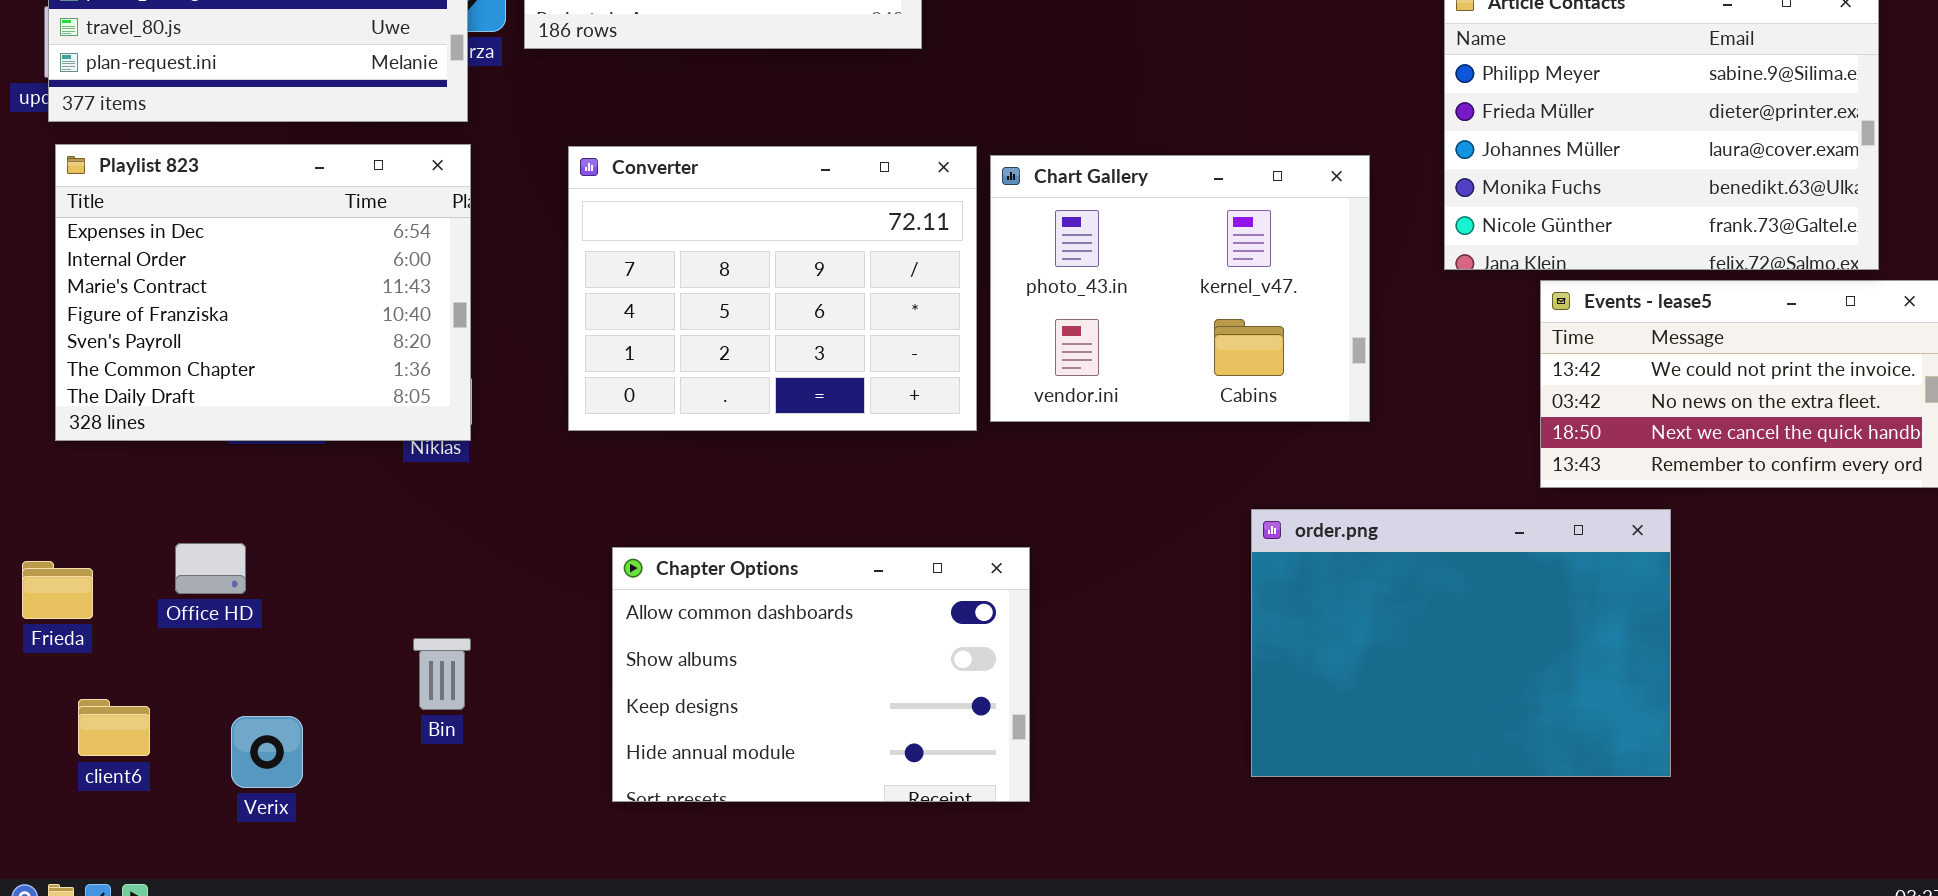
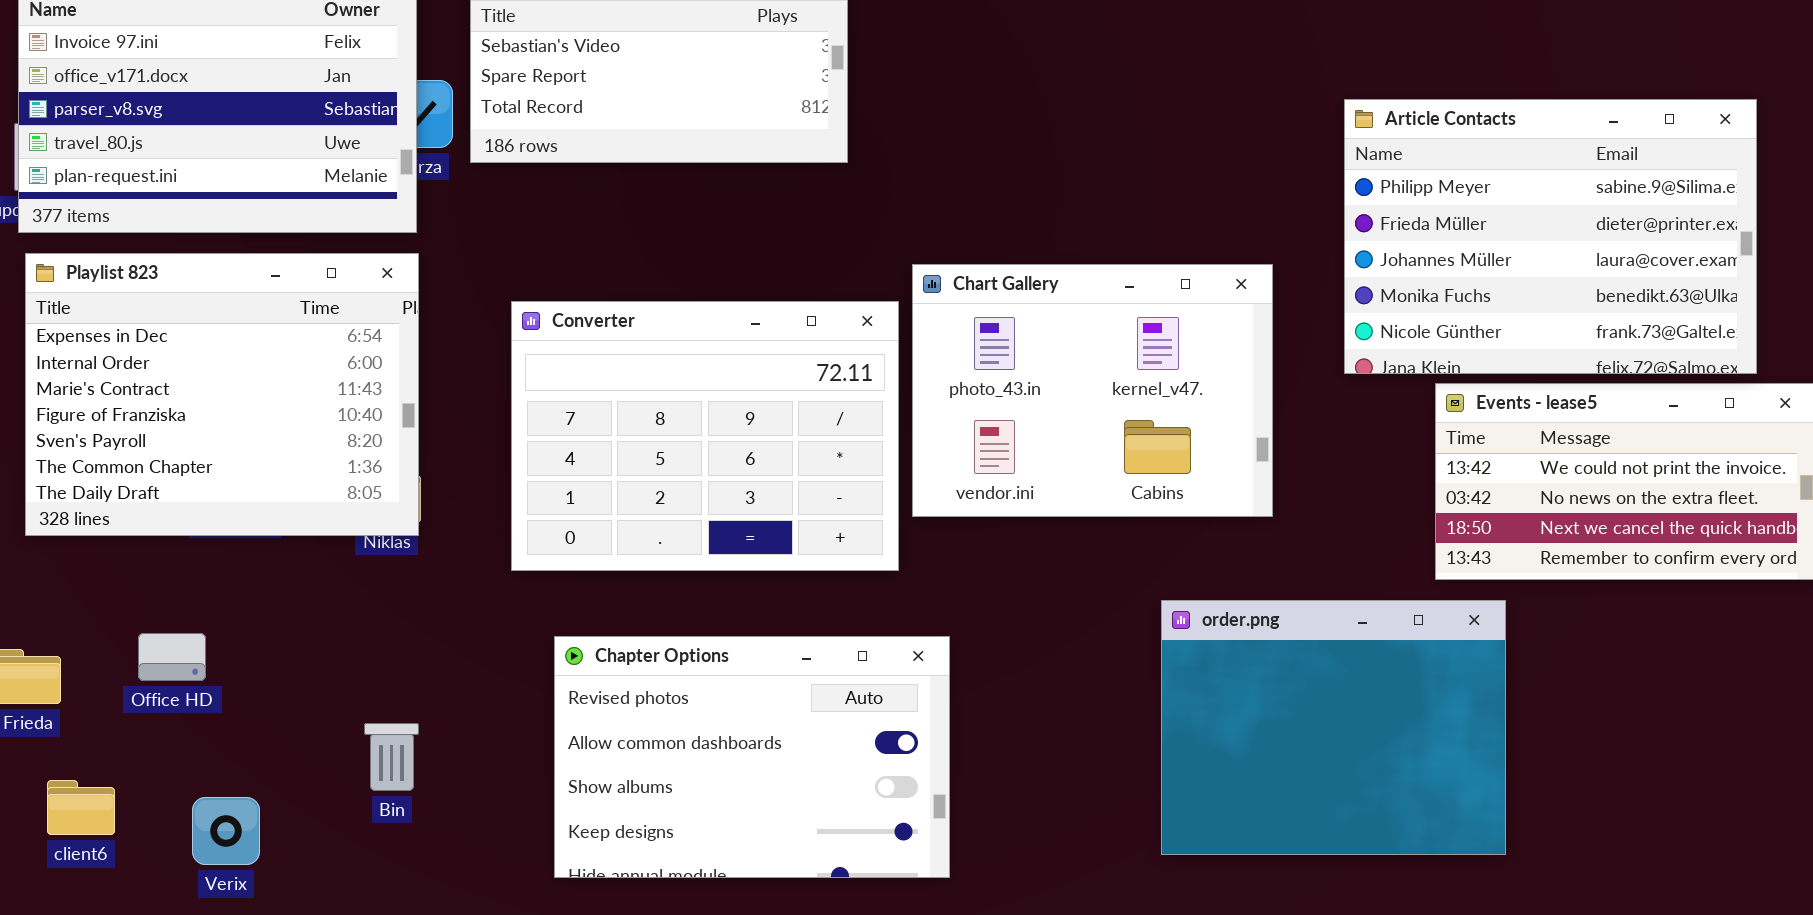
Converter: [568,146,977,431] -> [511,301,899,571], moved
order.png: [1251,509,1671,777] -> [1161,600,1506,855], resized
Chapter Options: [612,547,1030,802] -> [554,636,950,878], scrolled up 1 row

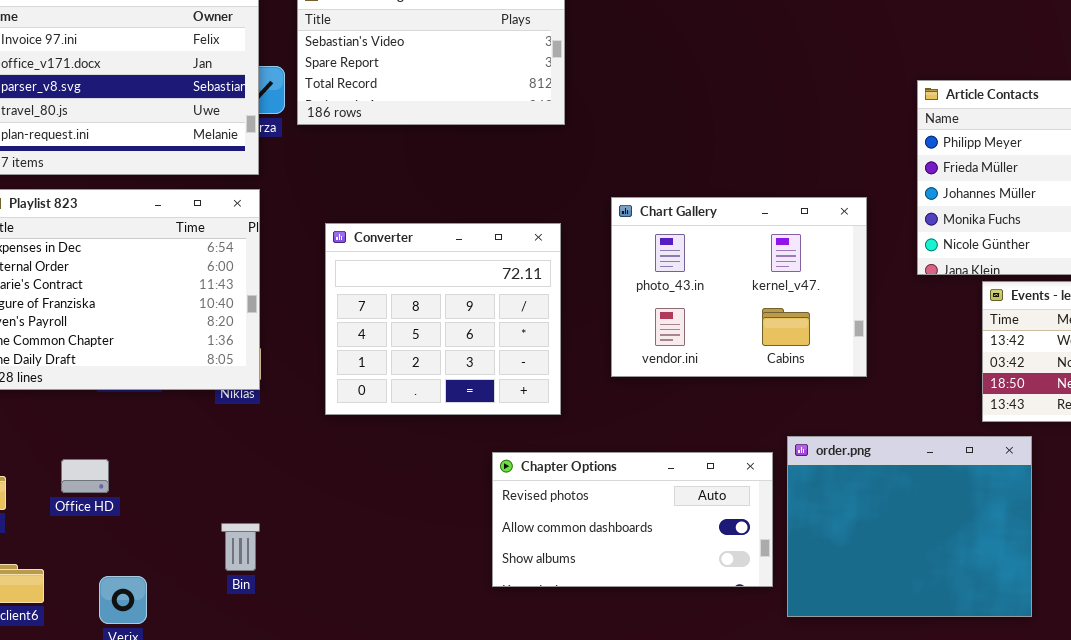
Converter: [511,301,899,571] -> [325,223,561,415], resized
Chapter Options: [554,636,950,878] -> [492,452,773,587], moved, resized

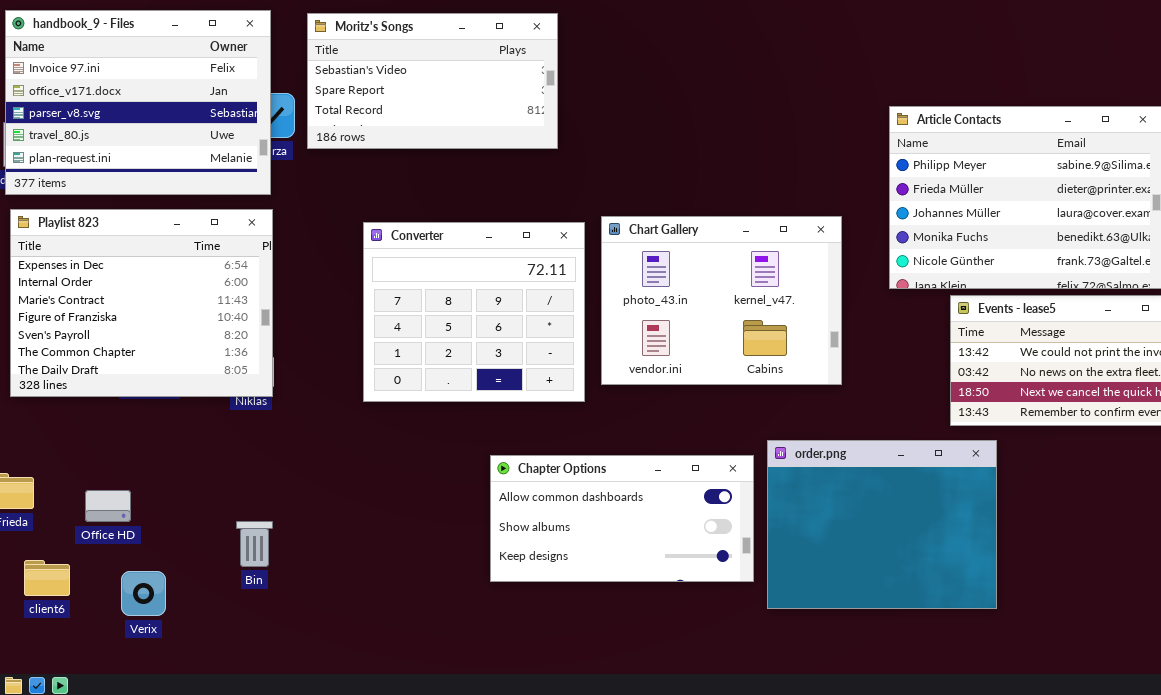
Converter: [325,223,561,415] -> [363,222,585,402], moved
Chapter Options: [492,452,773,587] -> [490,455,754,582], scrolled down 1 row
Office HD: [61,459,109,493] -> [85,490,131,522], moved

